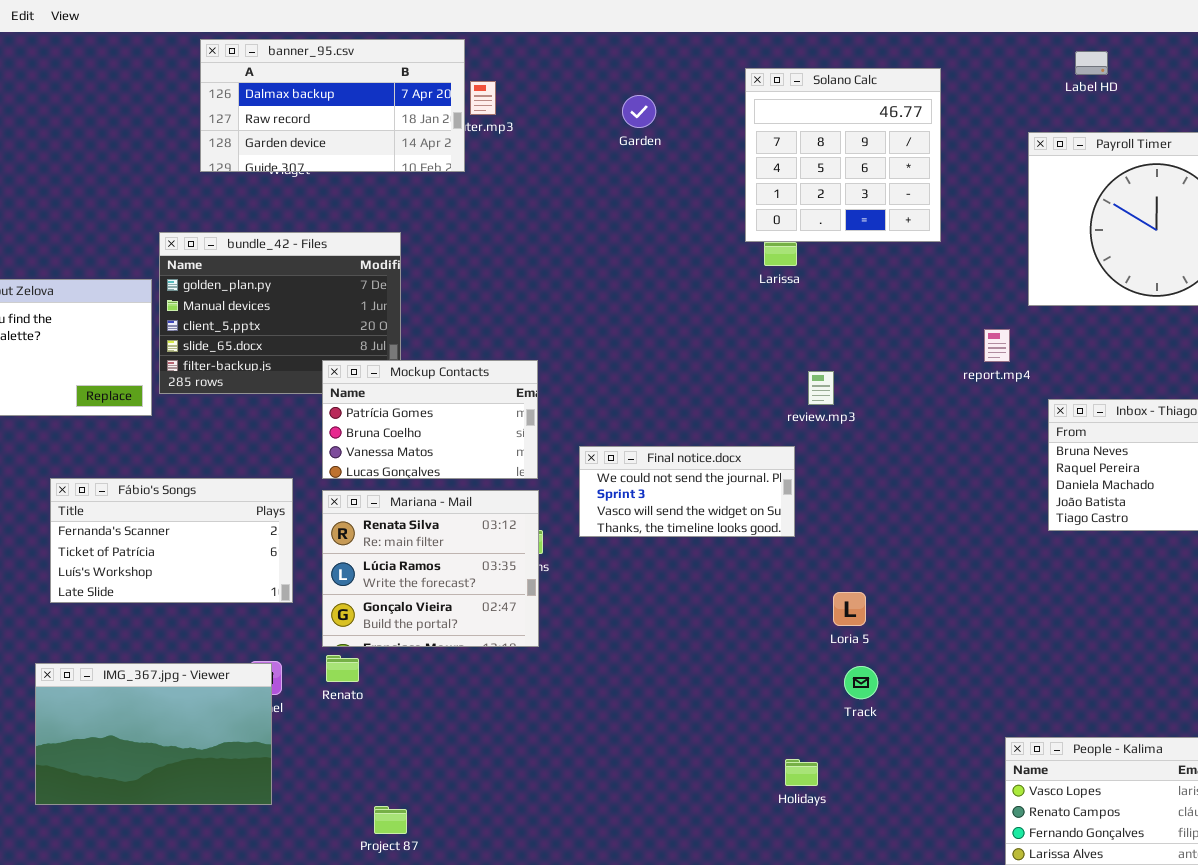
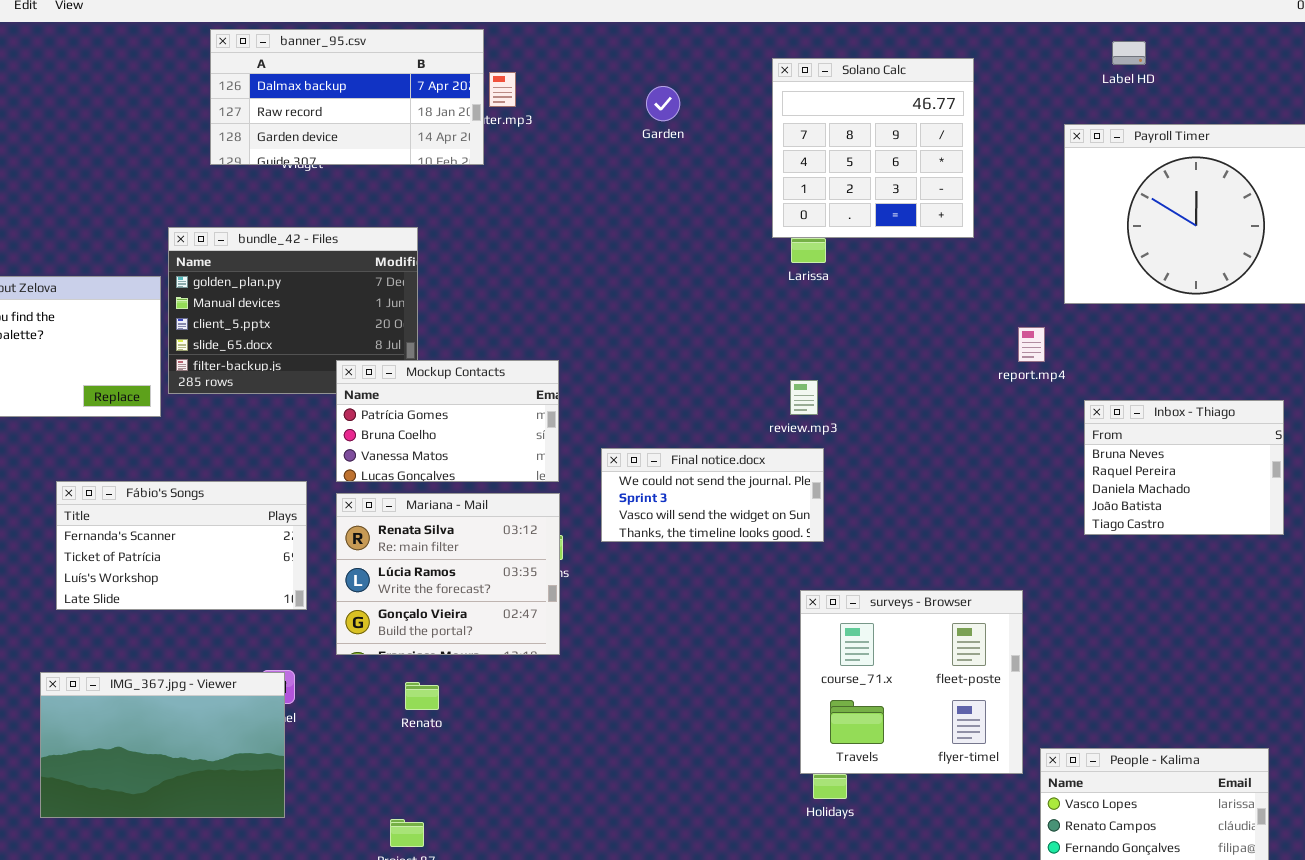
review.mp3: [808,371,834,405] -> [790,380,818,415], moved
surveys - Browser: none -> [800,590,1023,774], opened
Renato: [326,655,359,682] -> [405,682,439,710], moved

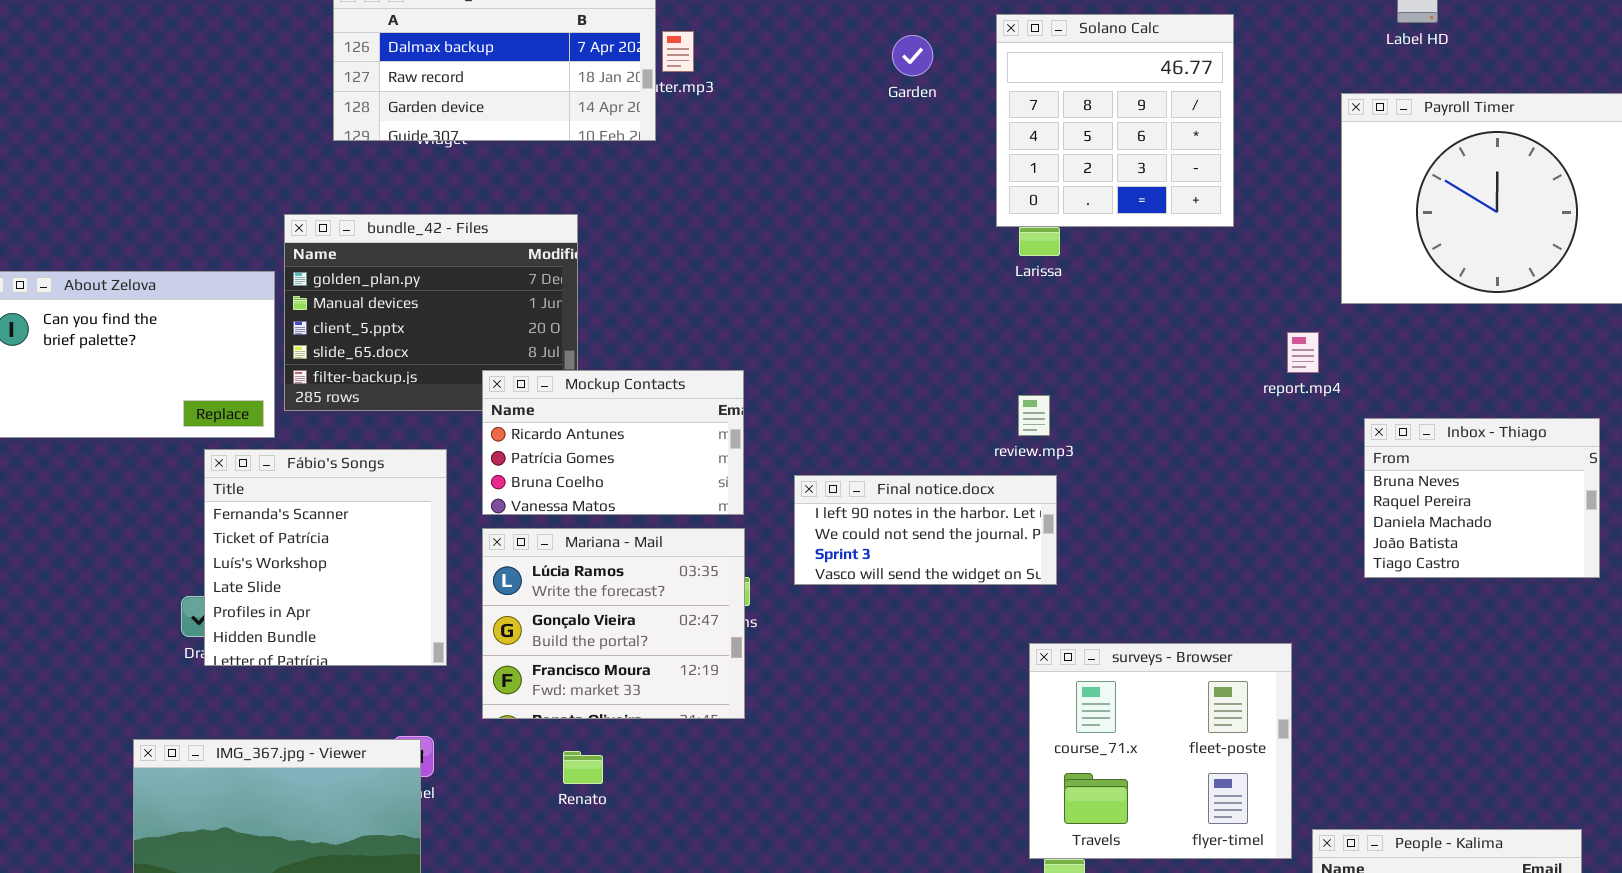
Garden: [646,86,680,121] -> [892,35,933,76], moved
Mockup Contacts: [336,360,559,482] -> [482,370,744,515], scrolled up 1 row
Final notice.docx: [601,448,824,542] -> [794,475,1057,585], scrolled up 1 row
Fábio's Songs: [56,481,307,610] -> [204,449,447,666], resized
Mariana - Mail: [336,493,560,655] -> [482,528,745,719], scrolled down 1 row

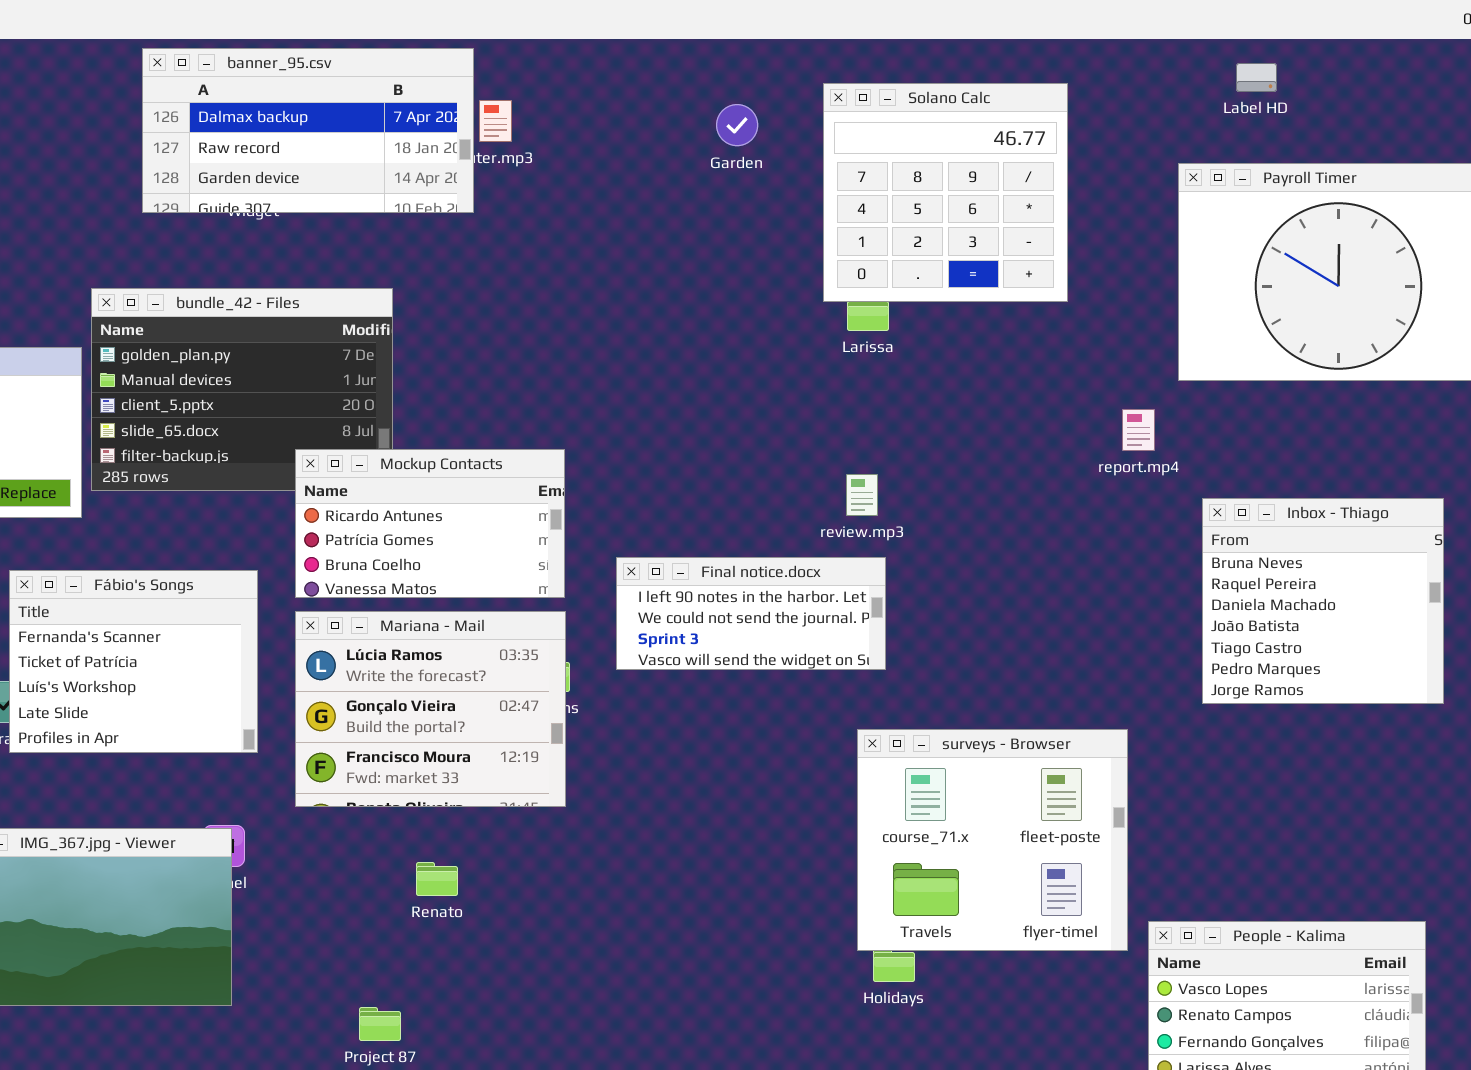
Inbox - Thiago: [1364,418,1600,578] -> [1202,498,1444,704], resized
Fábio's Songs: [204,449,447,666] -> [9,570,258,753], resized
Renato: [563,751,603,784] -> [416,862,458,896], moved

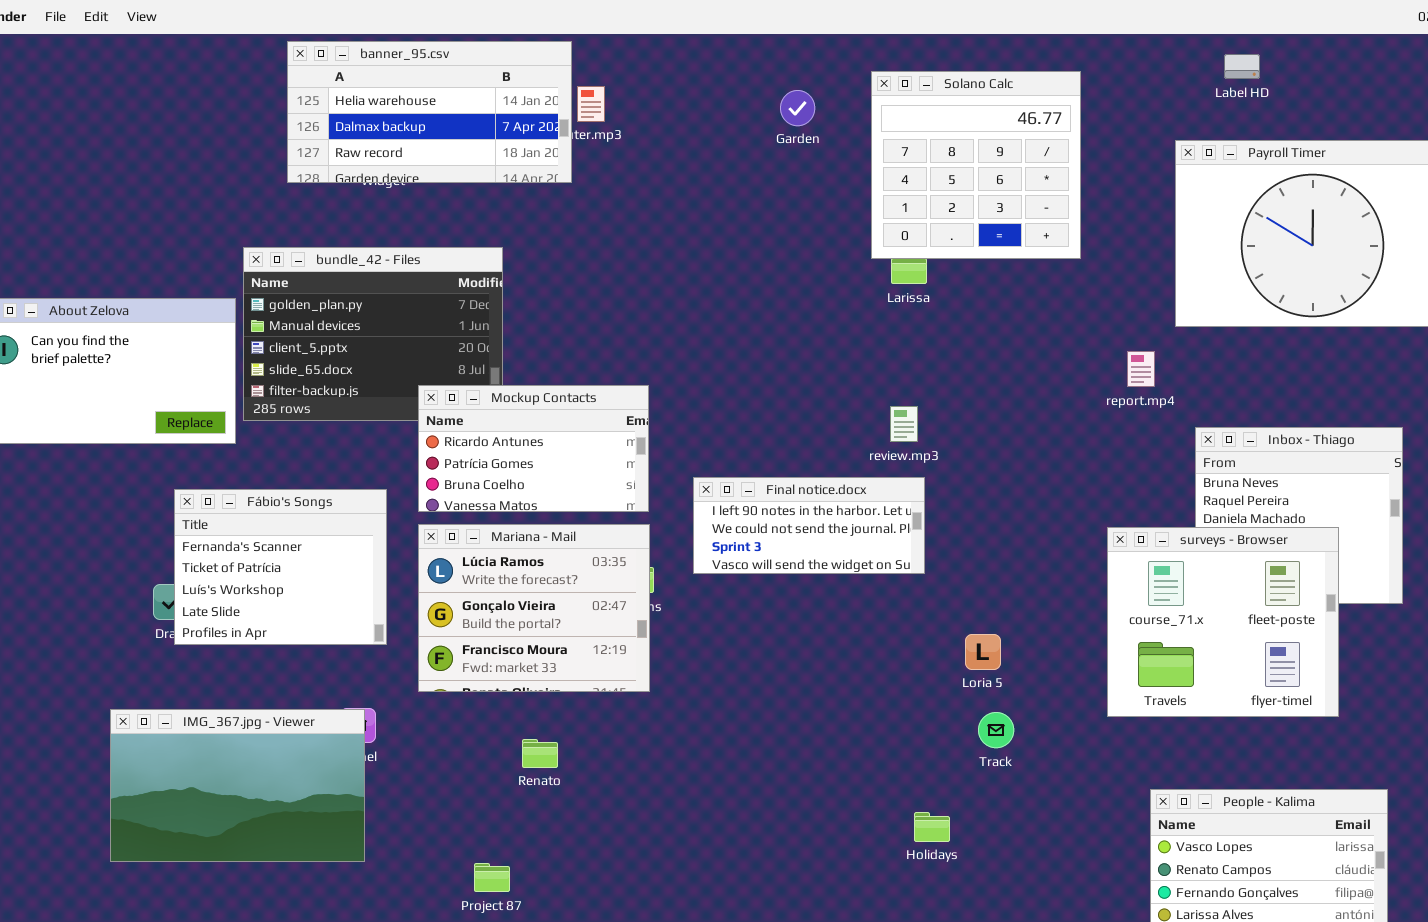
banner_95.csv: [142,48,474,213] -> [287,41,572,183], scrolled up 1 row
surveys - Browser: [857,729,1128,951] -> [1107,527,1339,717], moved

